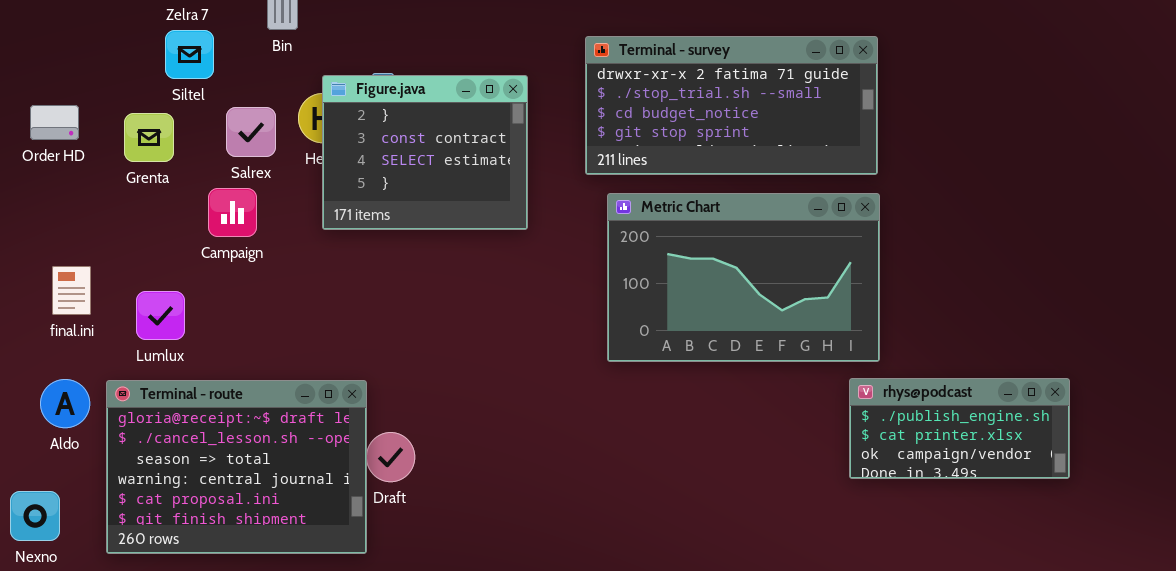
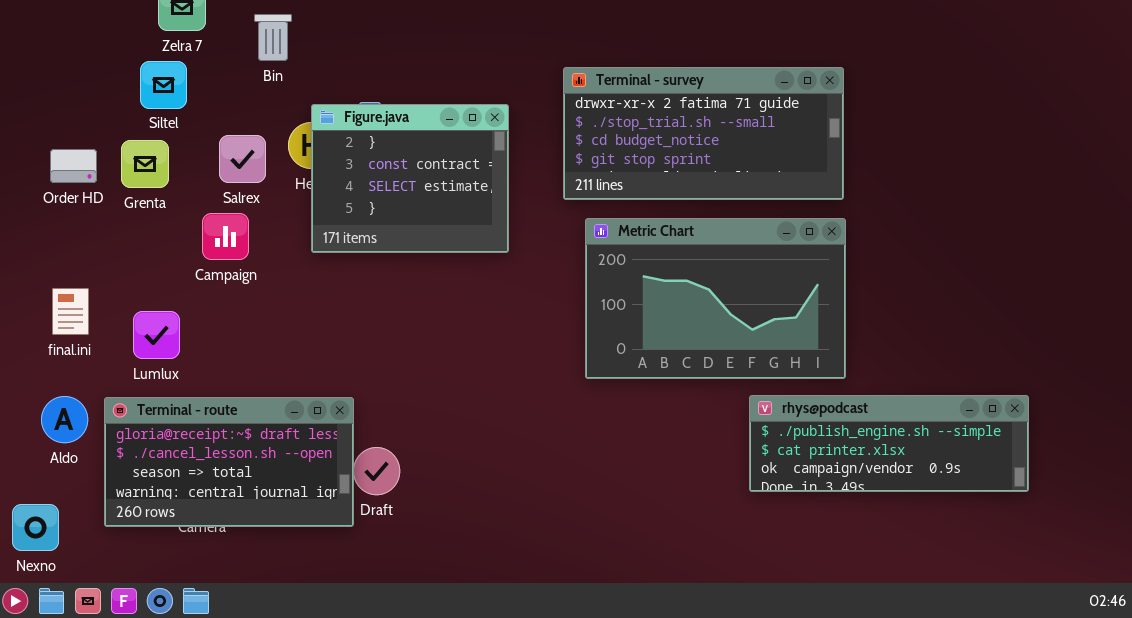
Siltel: [165,30,214,79] -> [140,61,187,109], moved
Order HD: [30,105,79,140] -> [50,149,97,183], moved
rhys@podcast: [849,378,1070,479] -> [749,395,1029,492], resized
Terminal - route: [106,380,367,554] -> [104,397,354,527], resized

